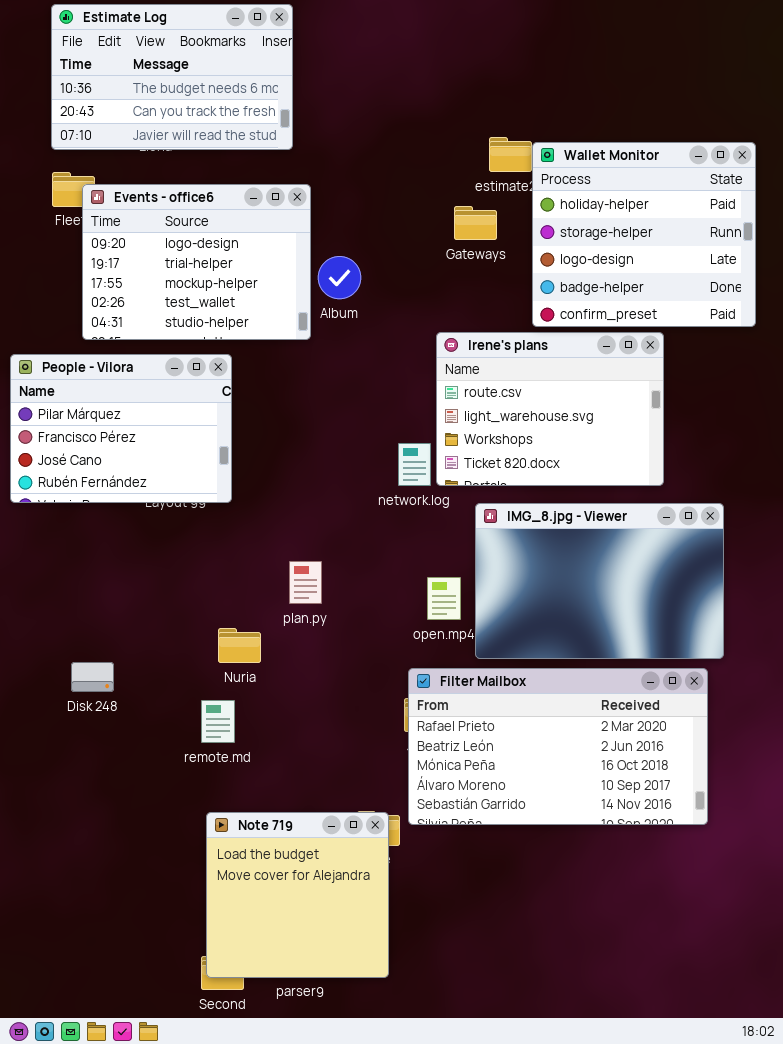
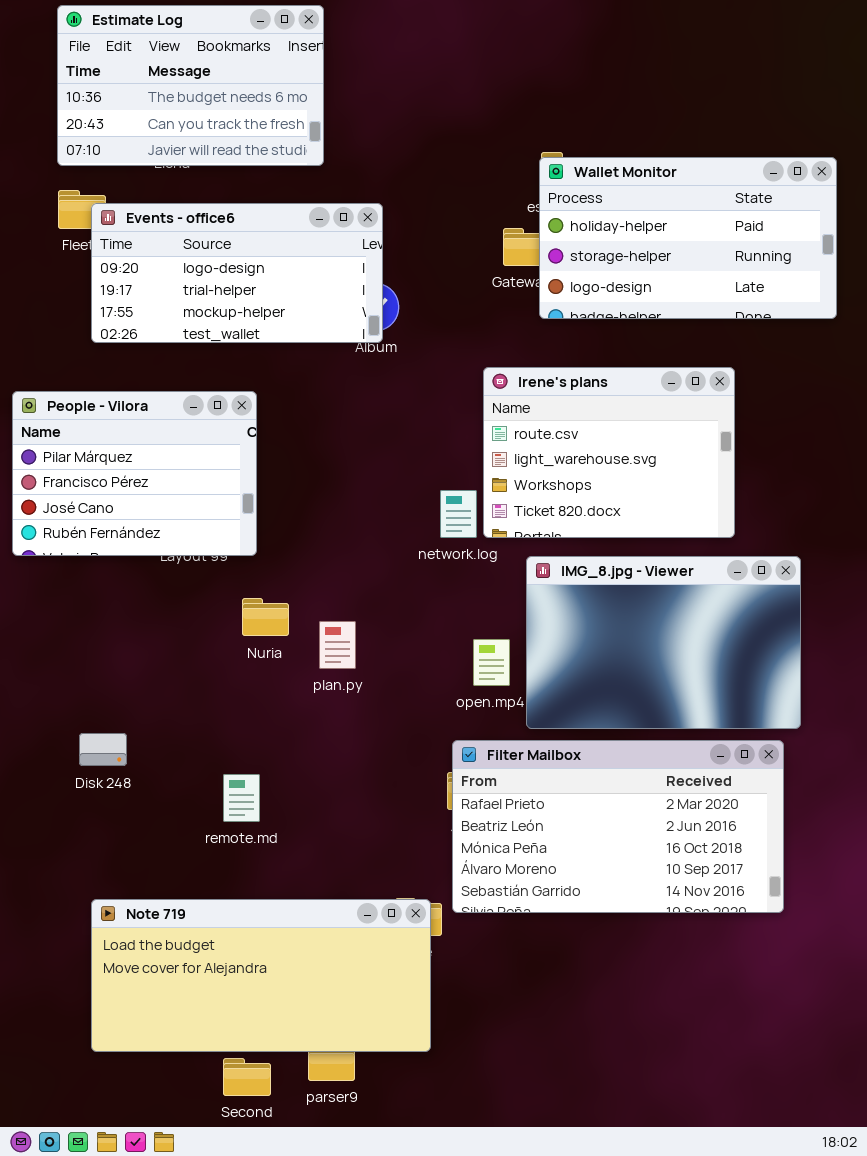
Wallet Monitor: [532,142,756,327] -> [539,157,837,319], resized
Events - office6: [82,184,311,340] -> [91,203,383,343], resized
Nuria: [218,628,261,663] -> [242,598,289,636], moved
Note 719: [206,812,389,978] -> [91,899,431,1052], resized

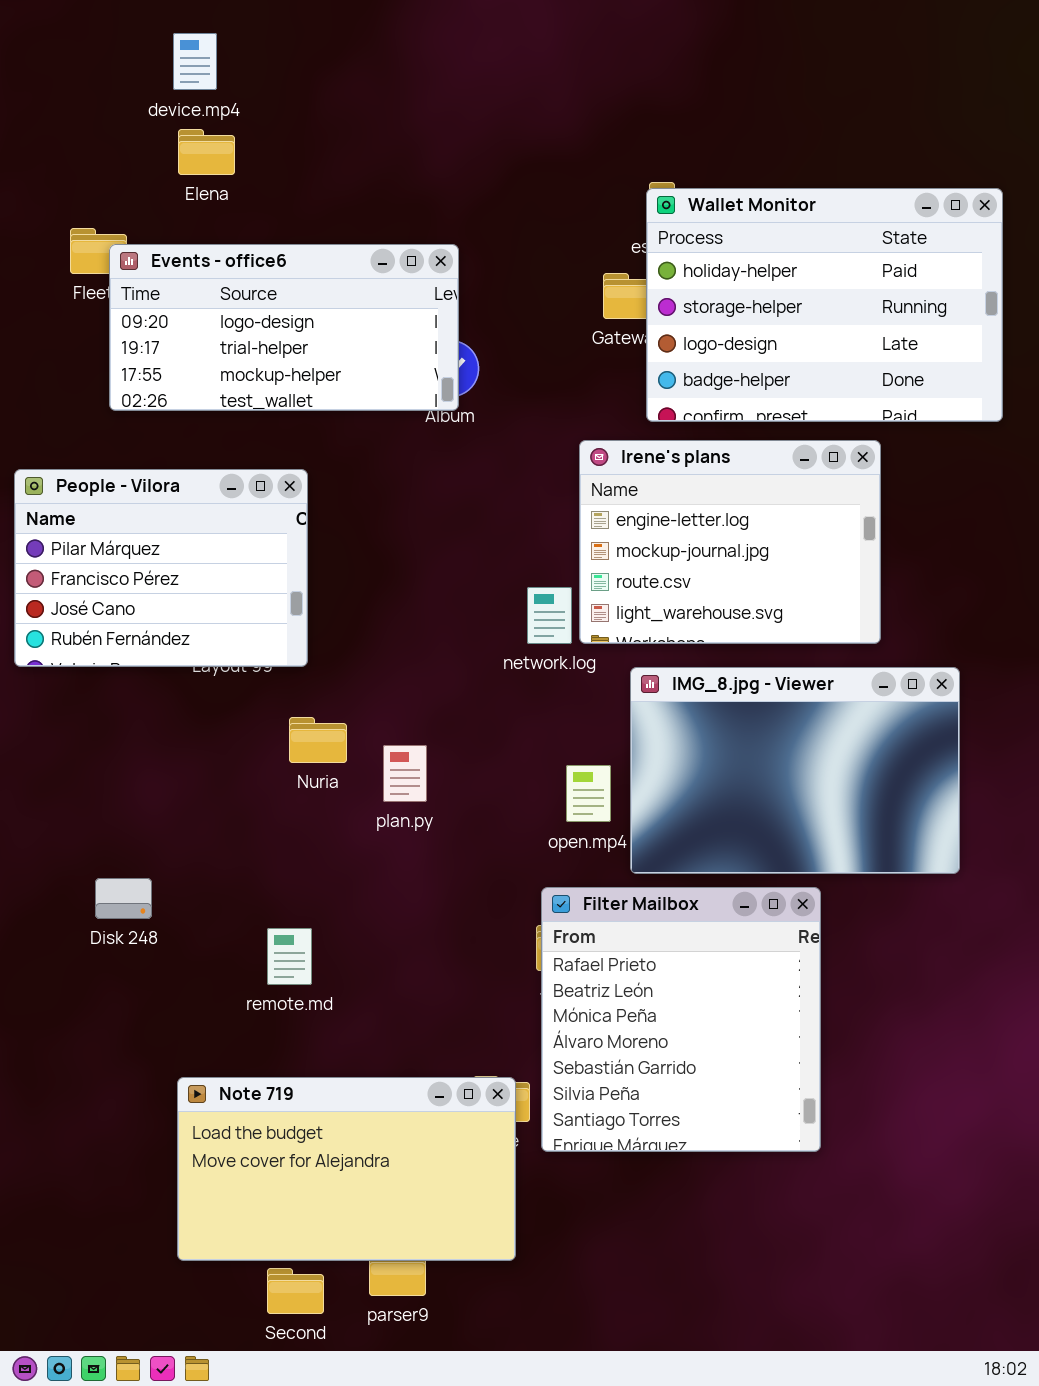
Estimate Log: [57,5,324,166] -> none, closed
Wallet Monitor: [539,157,837,319] -> [646,188,1003,422], resized
Irene's plans: [483,367,735,538] -> [579,440,881,644], scrolled up 2 rows
Filter Mailbox: [452,740,784,913] -> [541,887,821,1152], resized
Note 719: [91,899,431,1052] -> [177,1077,516,1261], resized

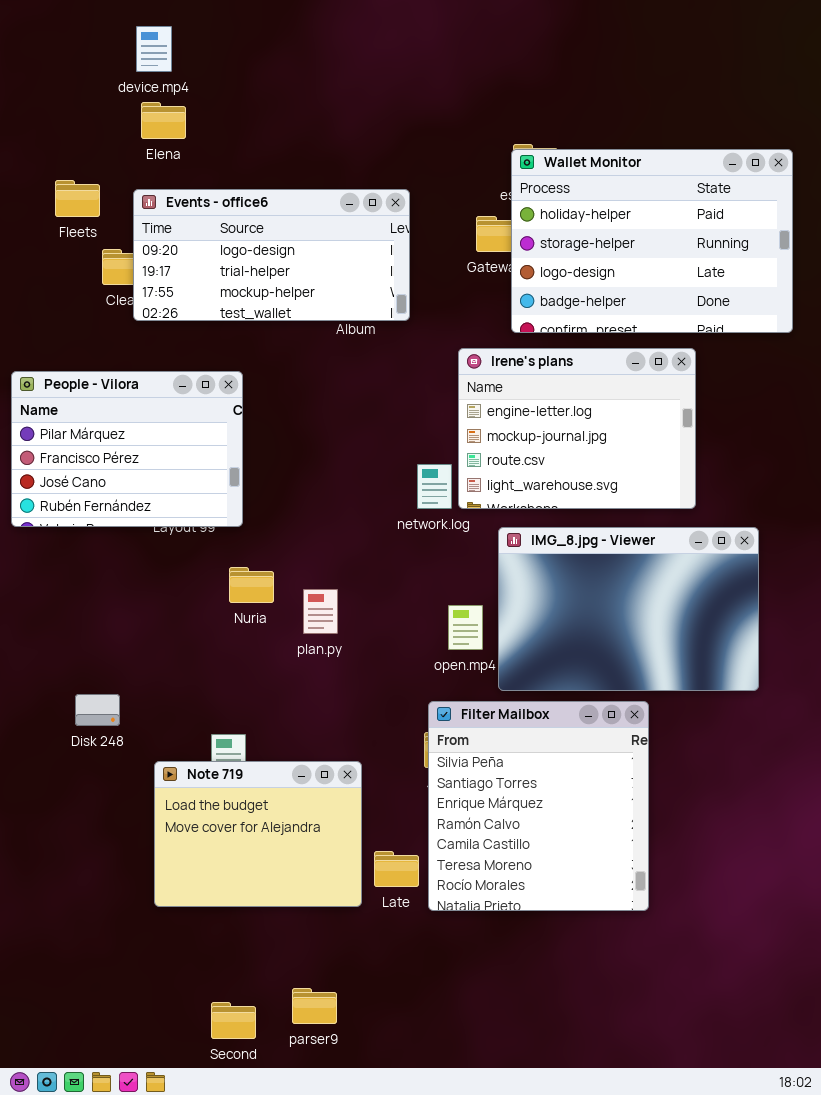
Events - office6: [109,244,459,411] -> [133,189,410,321], moved
Filter Mailbox: [541,887,821,1152] -> [428,701,649,911], scrolled down 5 rows
Note 719: [177,1077,516,1261] -> [154,761,362,907], moved, resized

